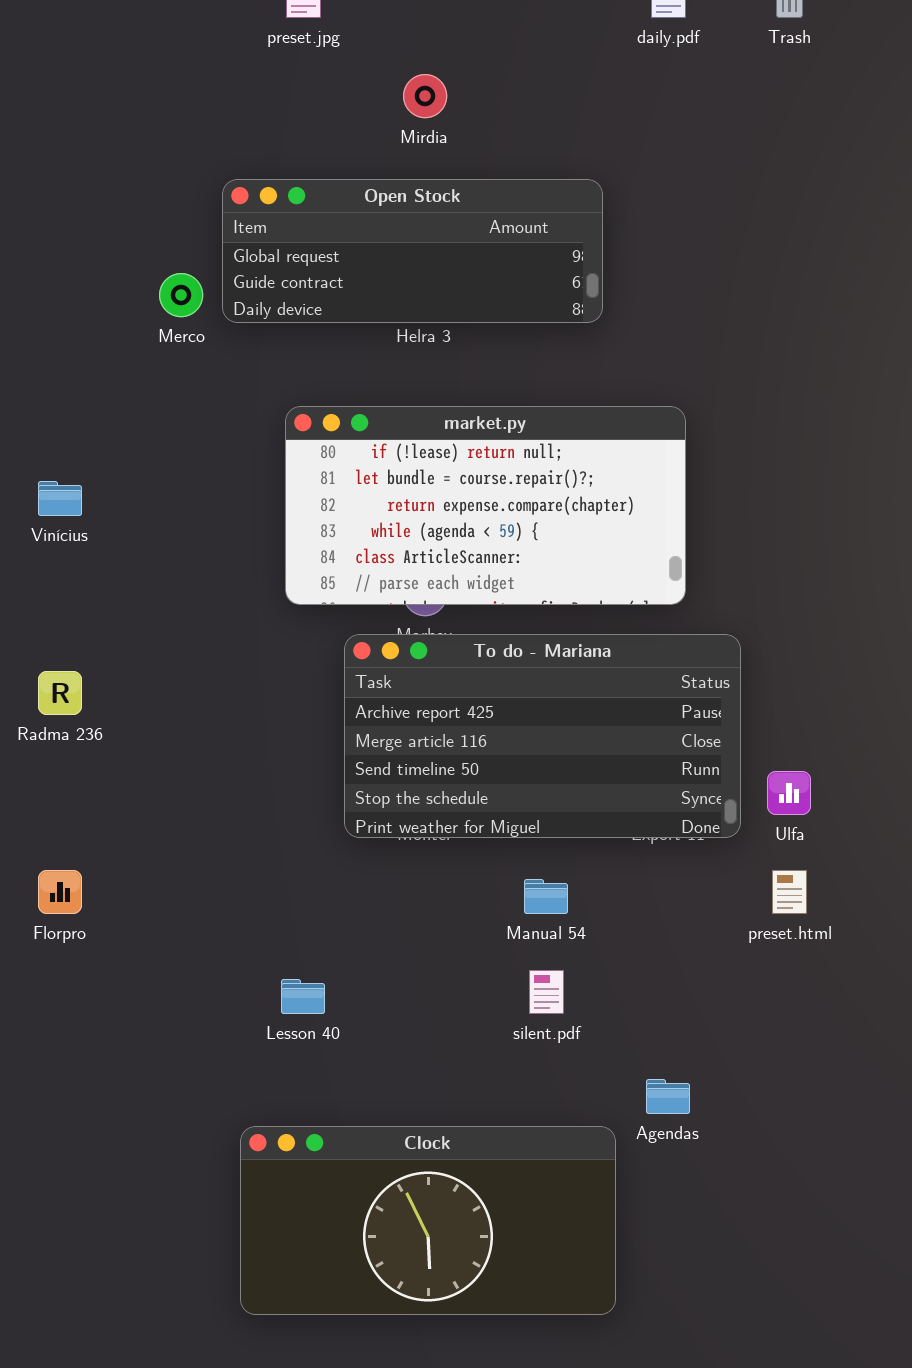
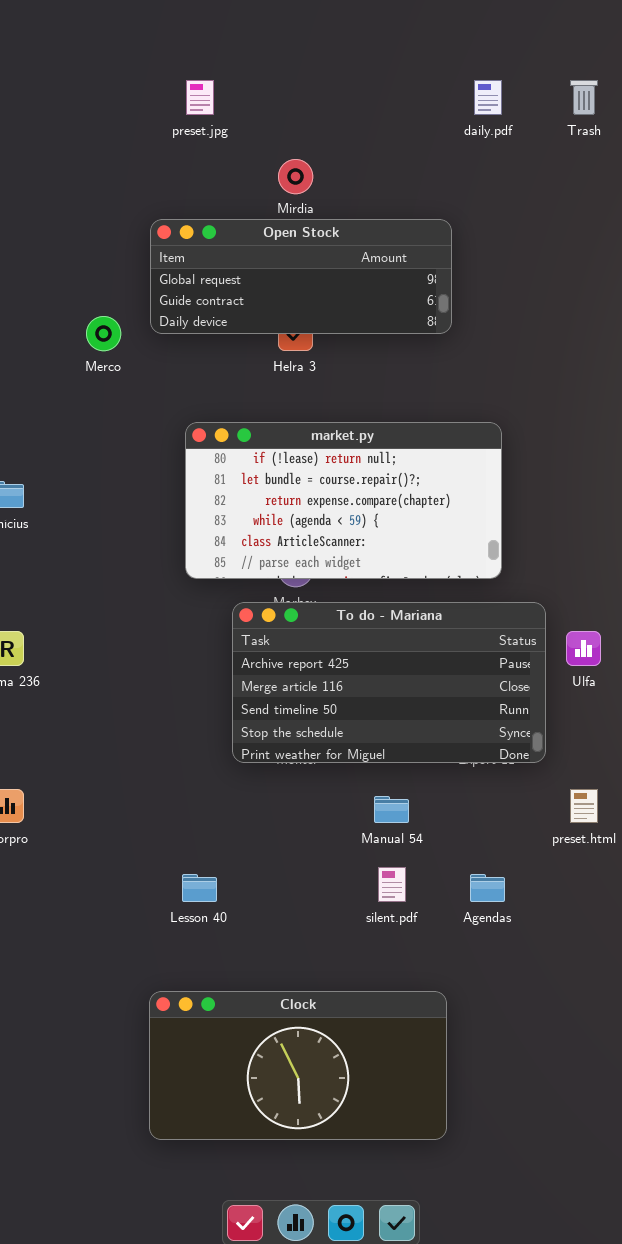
Open Stock: [222,179,603,323] -> [150,219,452,334], moved
Ulfa: [767,771,811,815] -> [566,631,601,666], moved
Agendas: [646,1079,690,1114] -> [470,874,505,902], moved

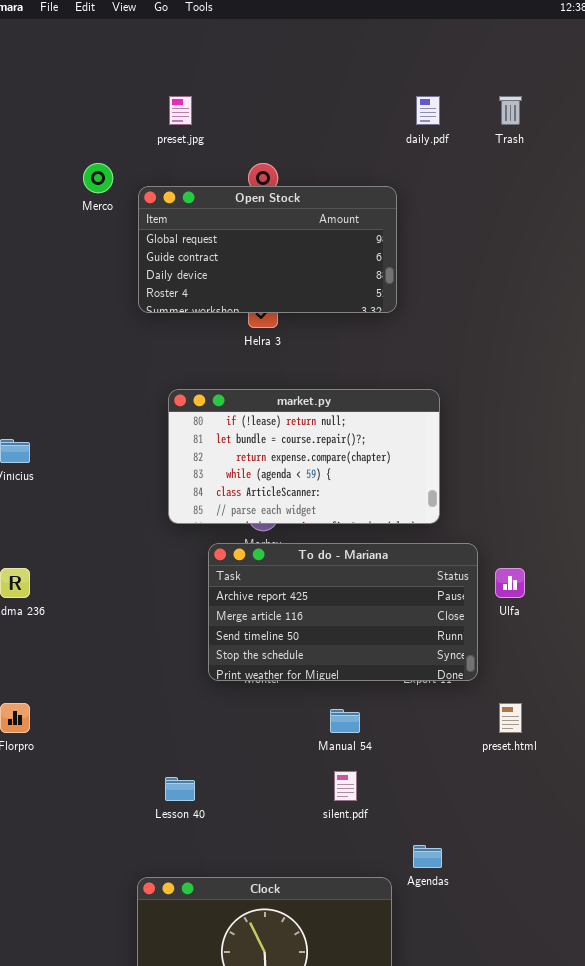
Open Stock: [150,219,452,334] -> [138,186,397,313], resized
Merco: [86,316,121,351] -> [83,163,113,193], moved
Agendas: [470,874,505,902] -> [413,845,442,868], moved

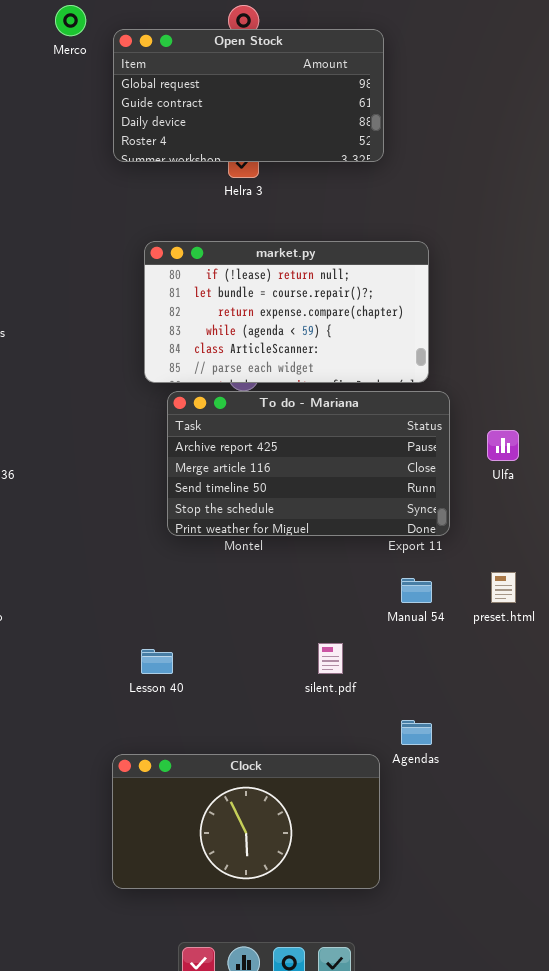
To do - Mariana: [208,543,478,681] -> [167,391,450,536], moved
Manual 54: [330,709,360,733] -> [401,578,432,603], moved

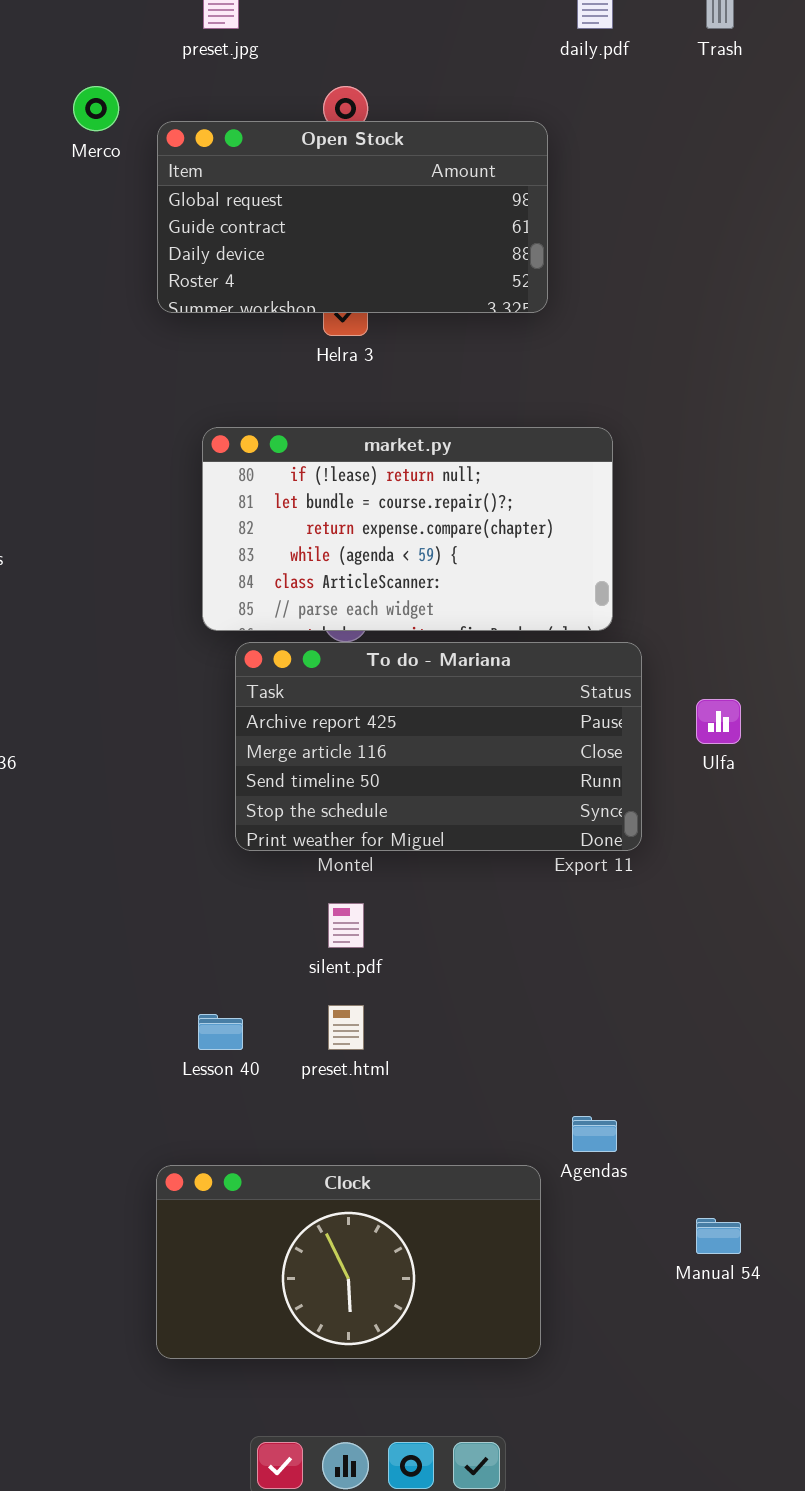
preset.html: [491,572,516,603] -> [328,1005,364,1050], moved
Manual 54: [401,578,432,603] -> [696,1218,741,1254], moved
silent.pdf: [318,643,343,674] -> [328,903,364,948], moved

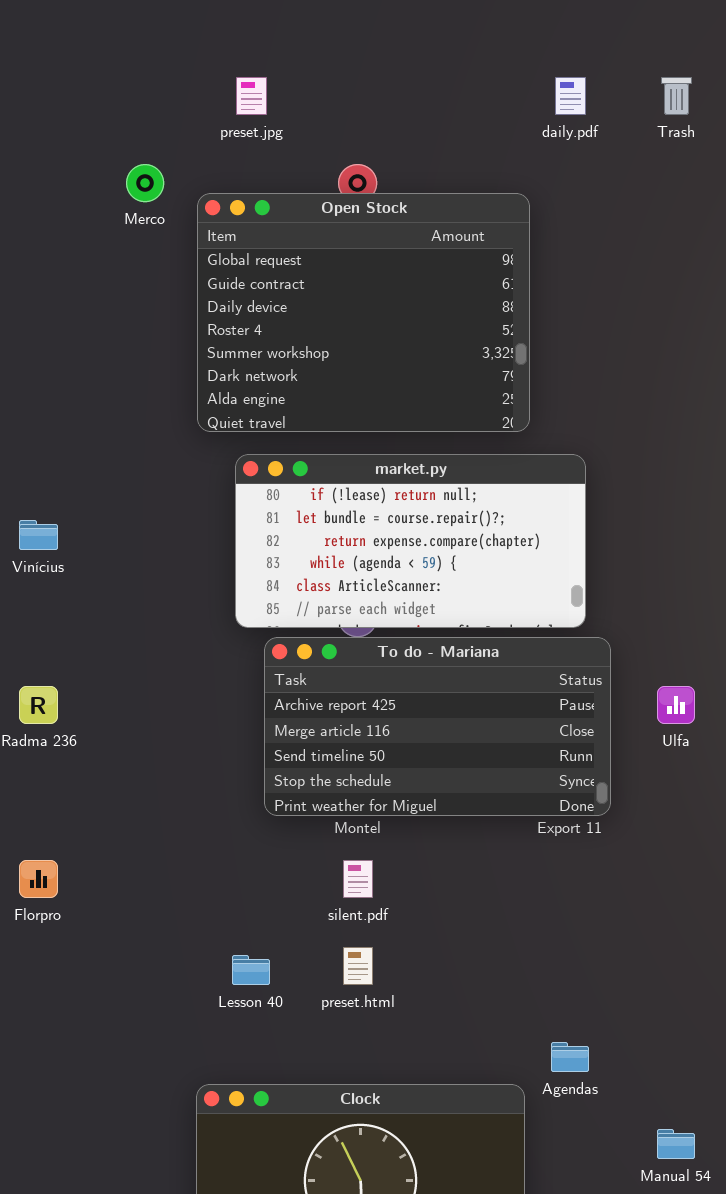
Open Stock: [157,121,548,313] -> [197,193,530,432], resized

